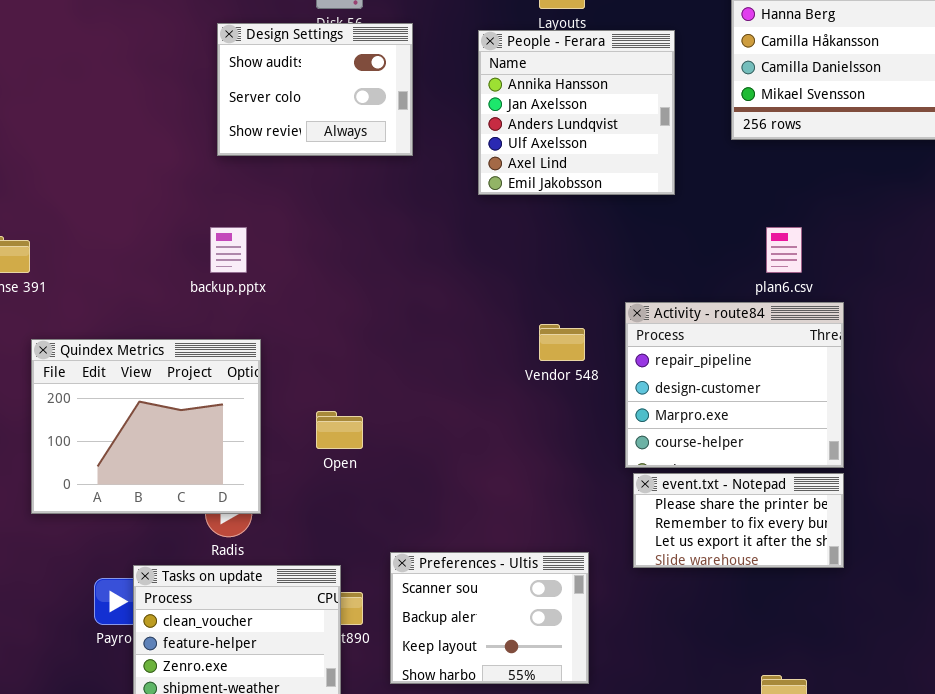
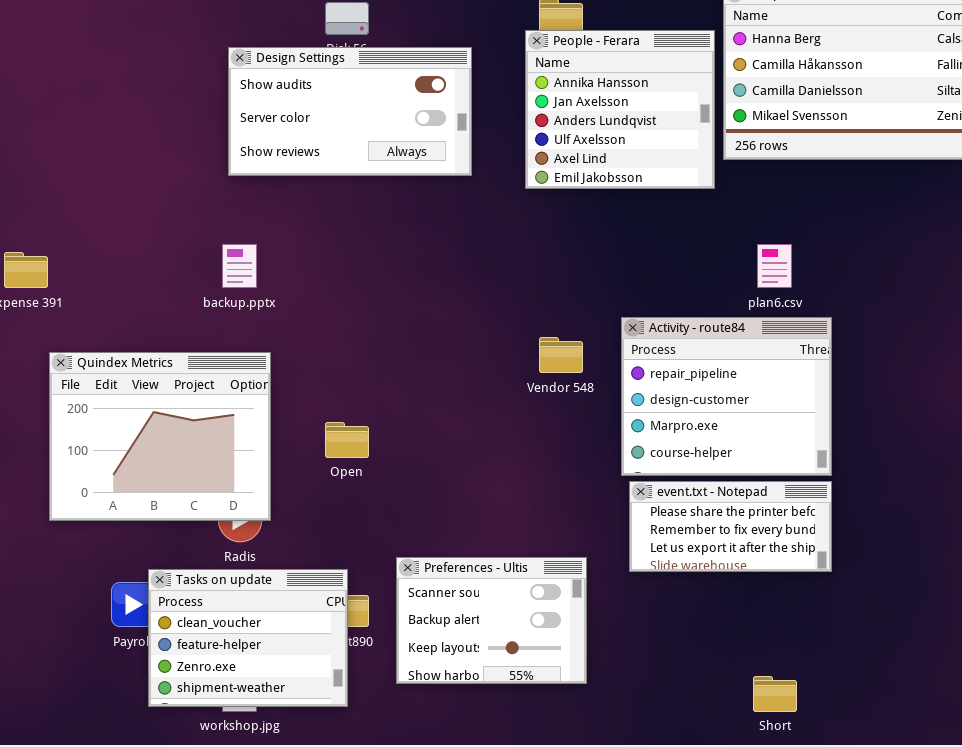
Design Settings: [217,23,413,156] -> [228,47,472,176], resized
People - Ferara: [478,30,675,195] -> [525,30,715,189], moved

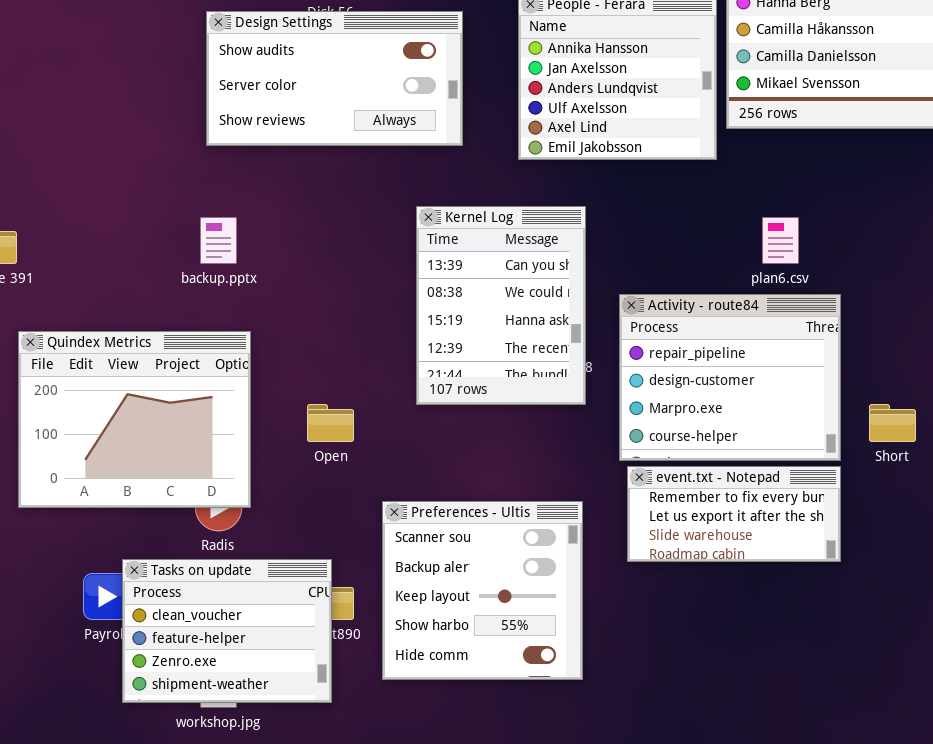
Kernel Log: none -> [416,206,586,405], opened
event.txt - Notepad: [629,481,832,572] -> [627,466,841,562], scrolled down 1 row
Preferences - Ultis: [396,557,587,684] -> [382,501,583,680], resized
Short: [753,676,797,712] -> [869,404,916,442], moved

